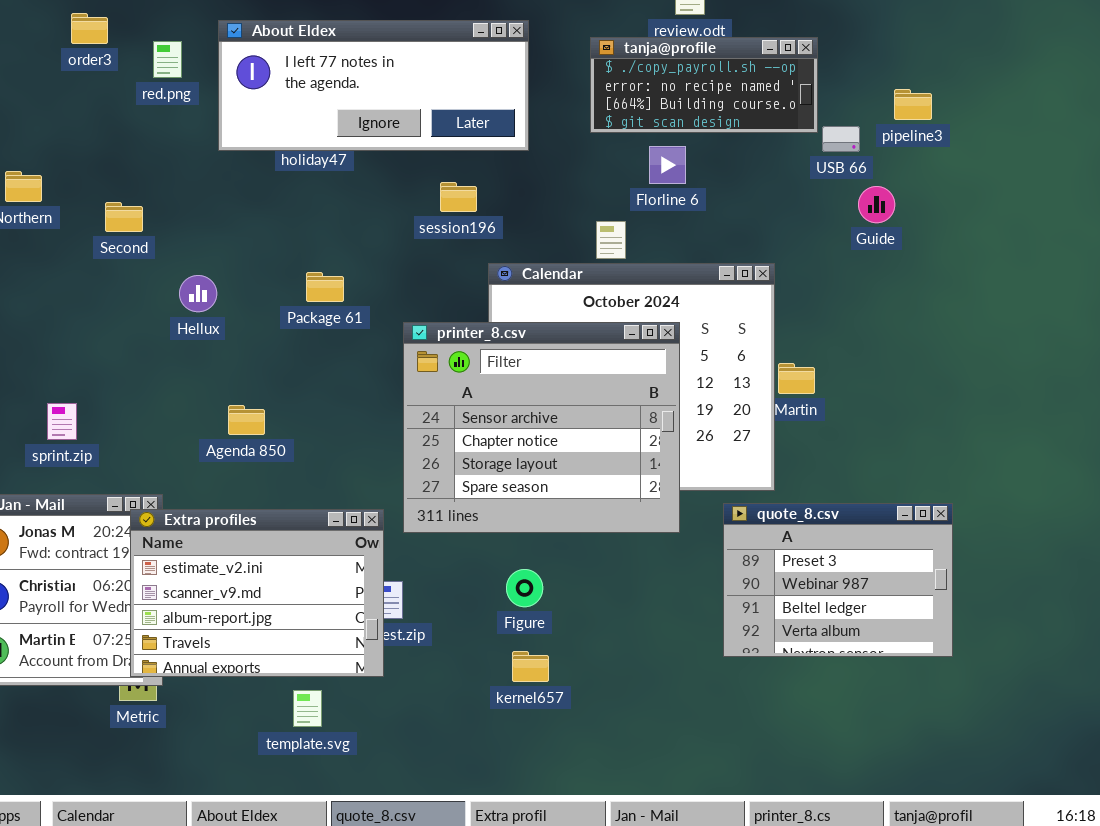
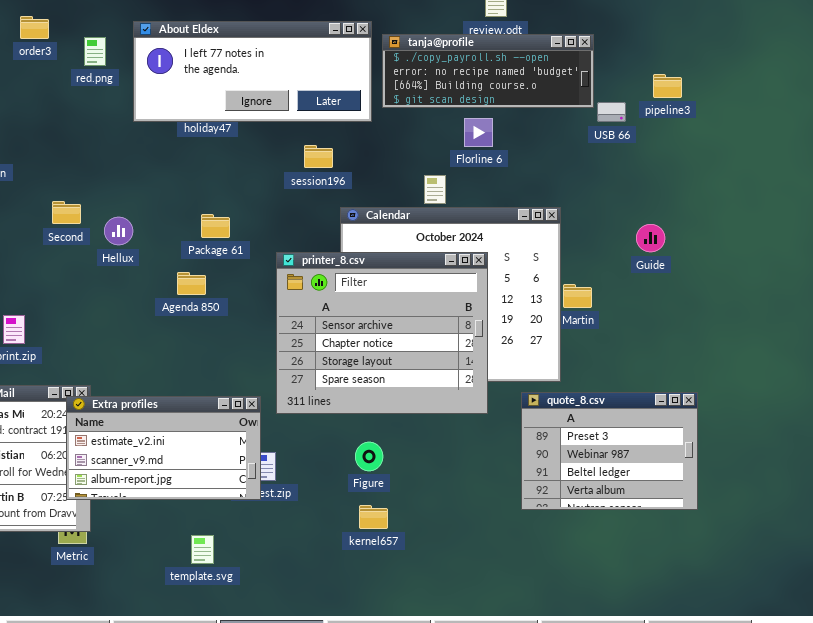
tanja@profile: [590,37,818,133] -> [382,34,594,108], resized
Guide: [858,186,895,223] -> [636,224,665,252], moved
Second: [105,202,143,232] -> [52,201,81,224], moved
Agenda 850: [228,405,265,435] -> [177,272,206,295], moved
Extra profiles: [130,509,384,677] -> [66,396,261,500], resized

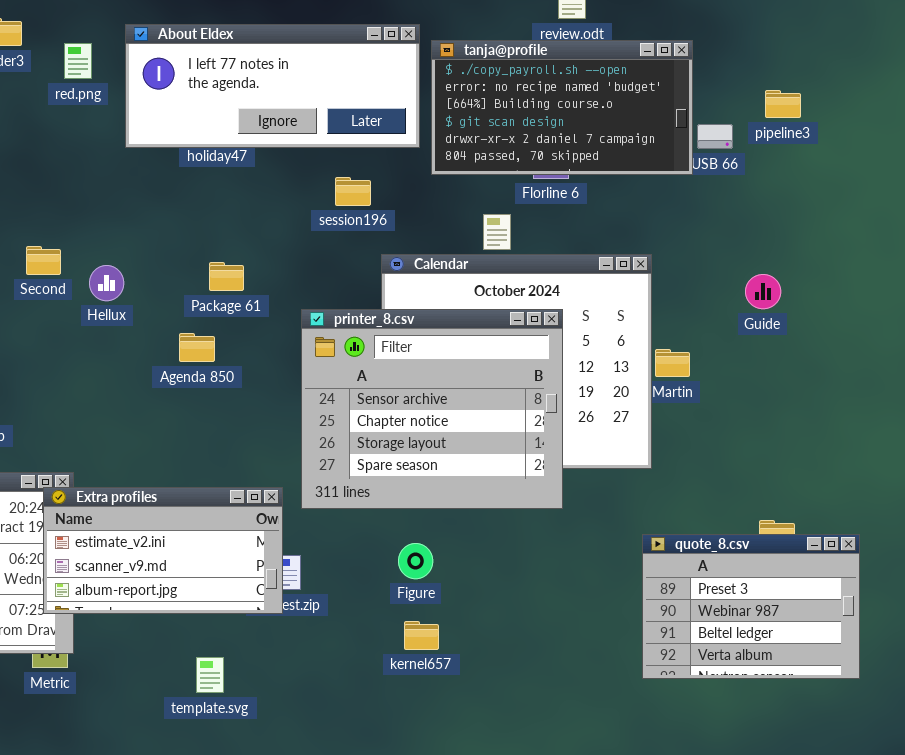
tanja@profile: [382,34,594,108] -> [431,40,693,175], resized
quote_8.csv: [521,392,698,510] -> [642,534,860,679], moved

